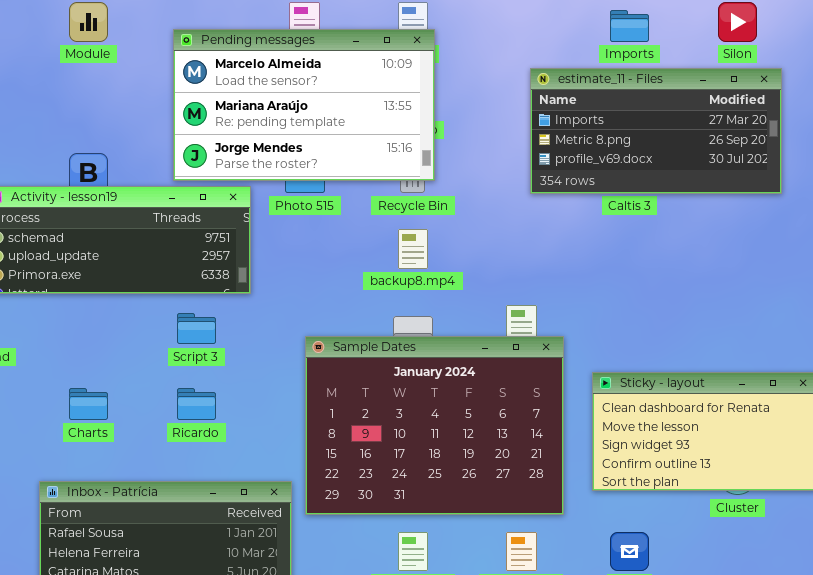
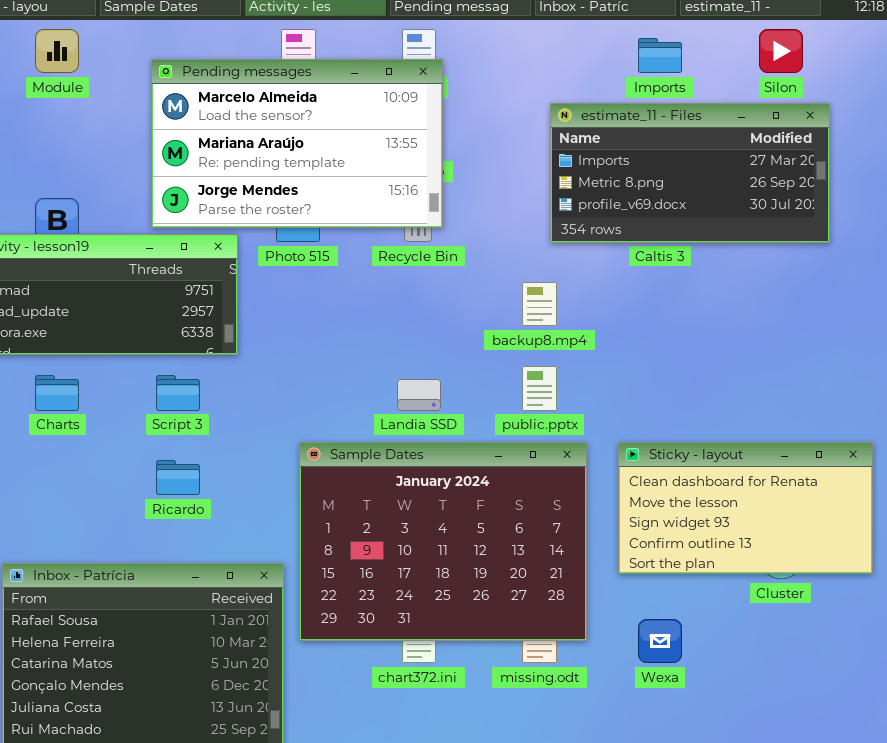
backup8.mp4: [398,229,428,269] -> [522,282,557,326], moved
Sample Dates: [305,336,564,515] -> [299,442,587,641], moved
Charts: [69,388,108,420] -> [35,375,79,411], moved

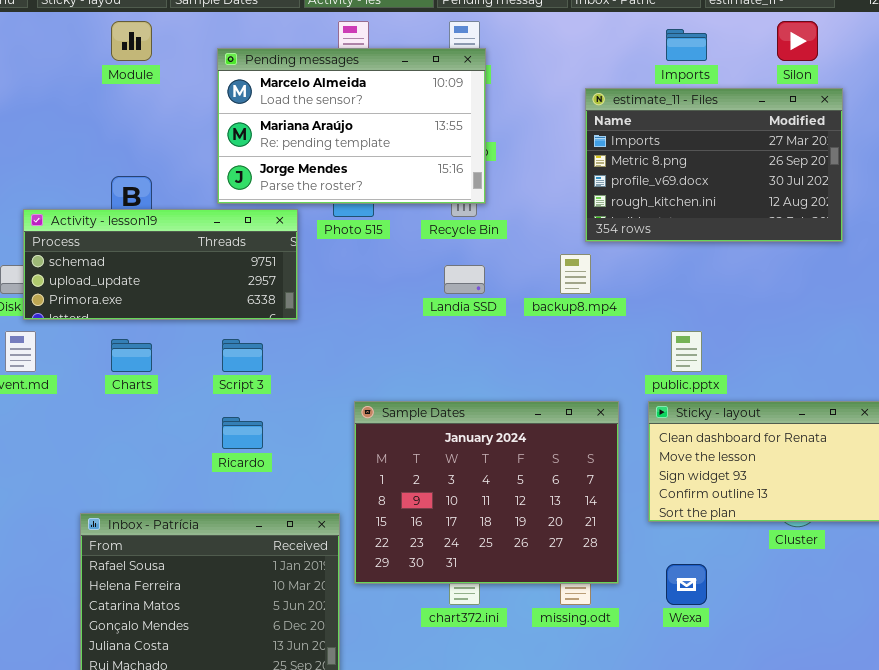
estimate_11 - Files: [550,103,830,243] -> [585,88,843,242], resized
public.pptx: [522,366,557,411] -> [671,331,702,372], moved
Landia SSD: [397,379,441,411] -> [444,265,485,294], moved

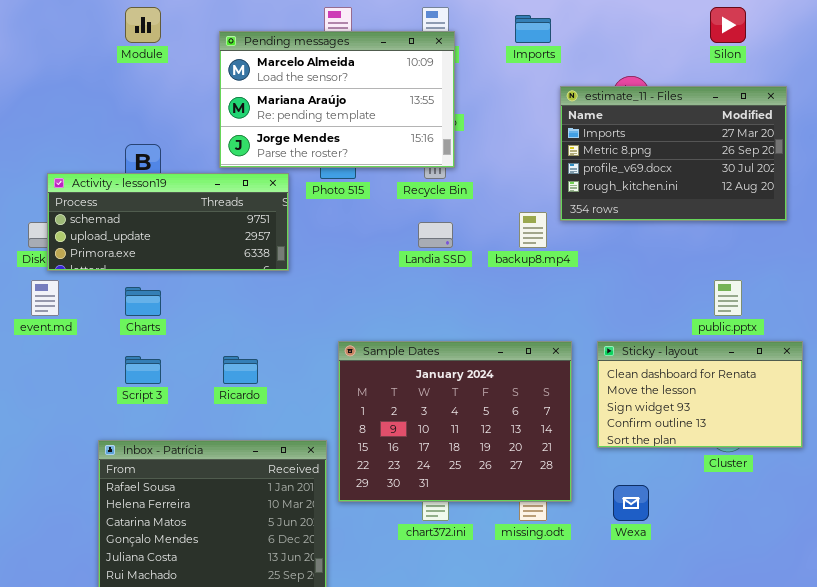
Imports: [666,29,707,61] -> [515,15,551,43], moved
estimate_11 - Files: [585,88,843,242] -> [560,86,787,221], moved
public.pptx: [671,331,702,372] -> [714,280,742,316], moved
Script 3: [222,339,263,372] -> [125,356,161,384], moved

